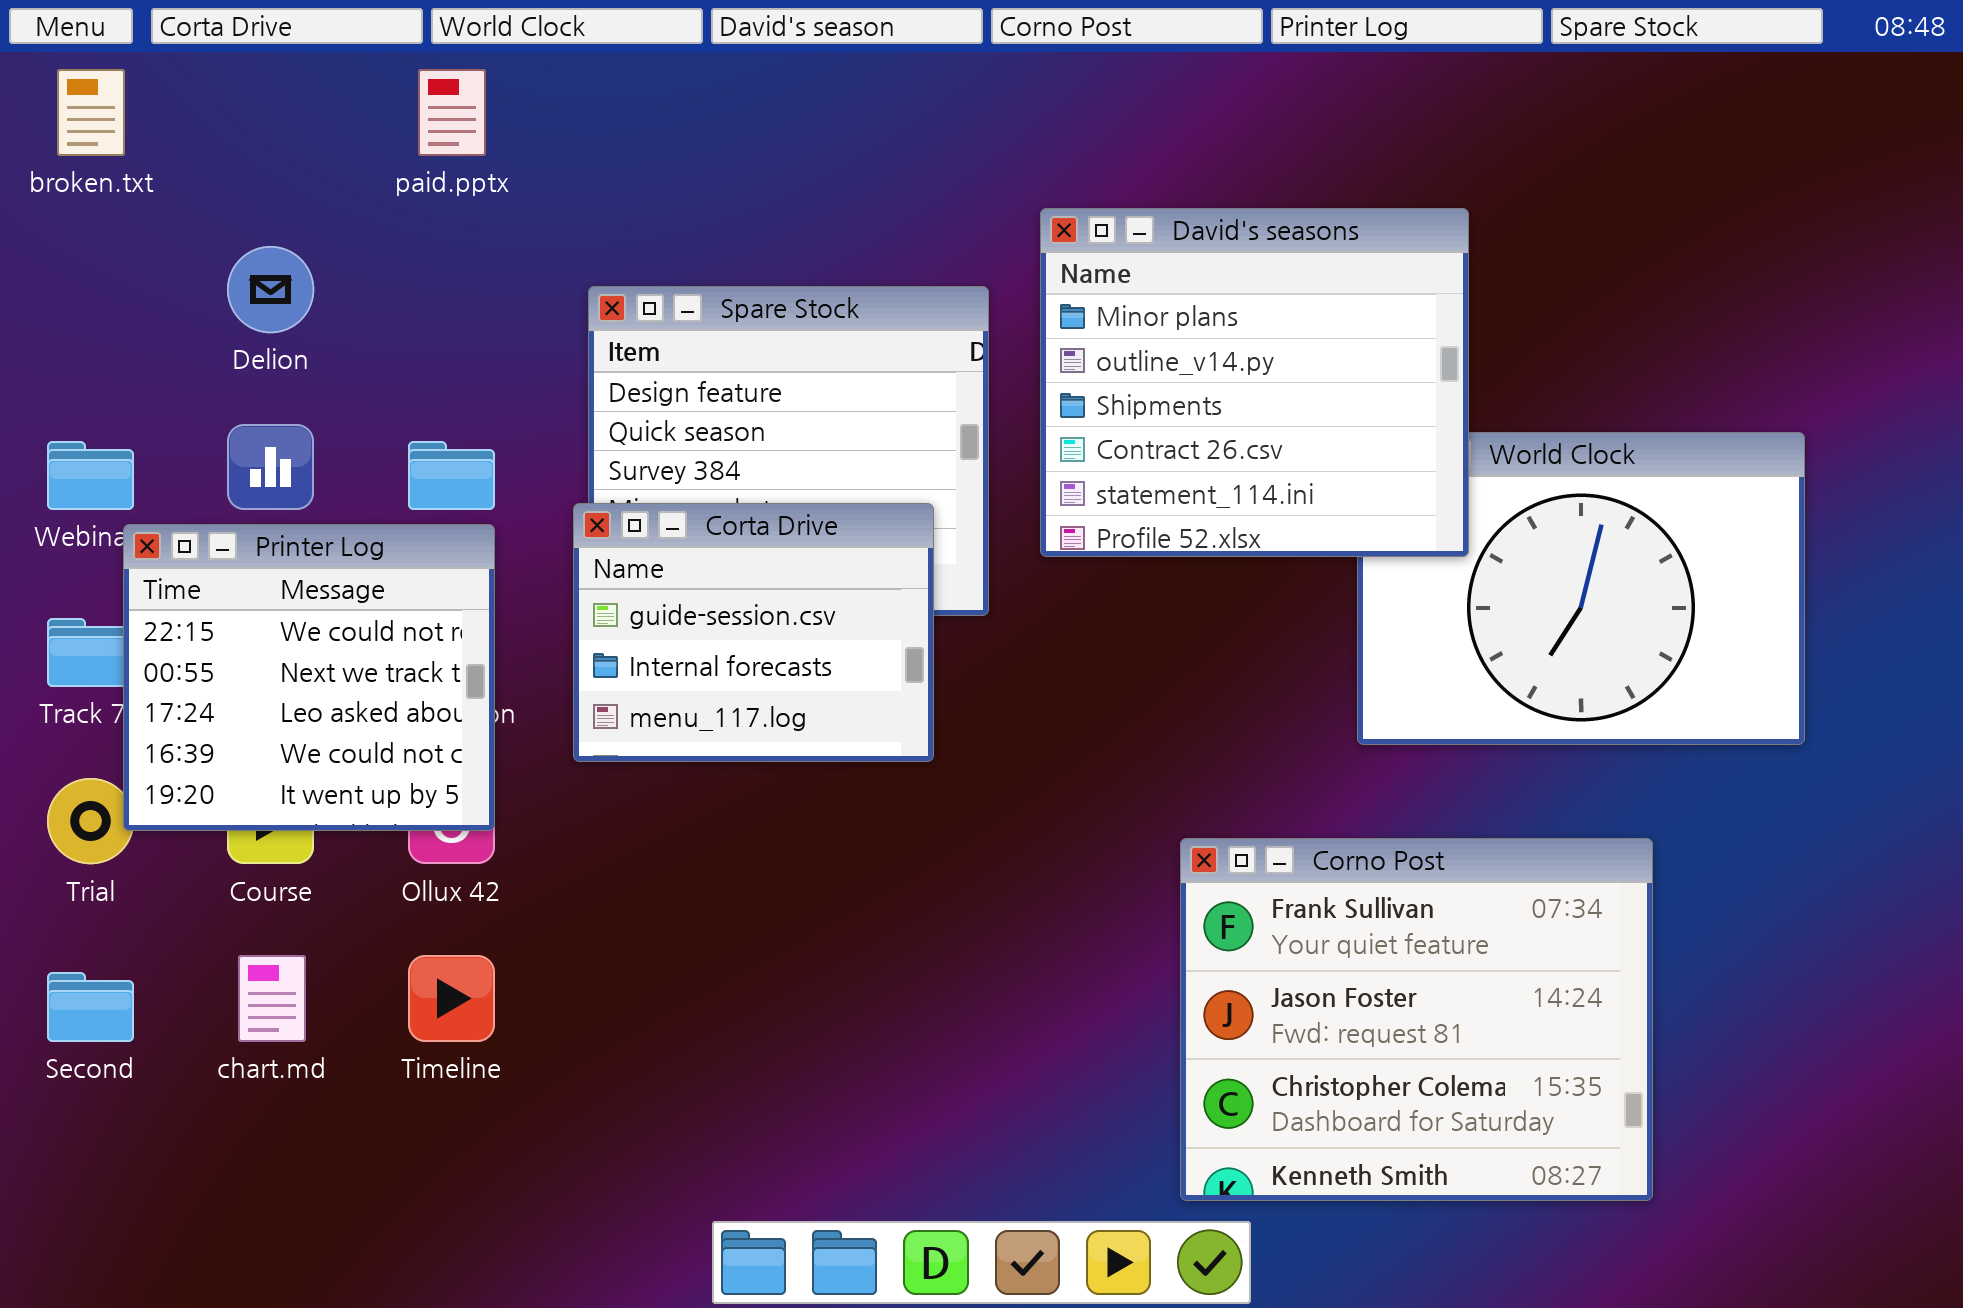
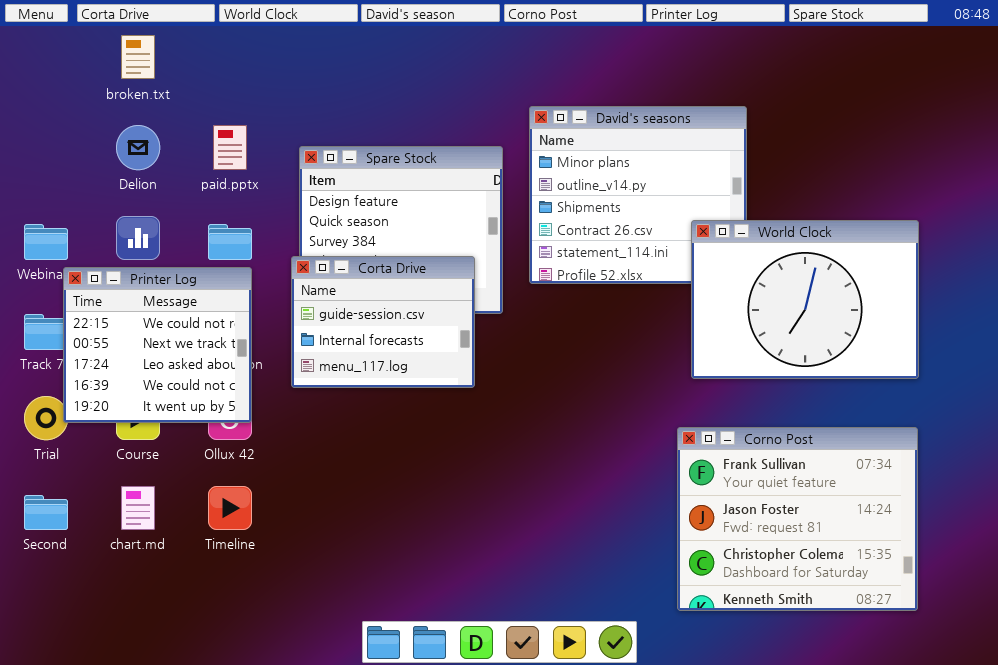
broken.txt: [57,69,125,156] -> [121,35,155,79], moved
paid.pptx: [418,69,486,156] -> [213,125,247,170], moved
World Clock: [1357,432,1805,745] -> [691,220,919,379], raised
Corno Post: [1180,838,1653,1201] -> [677,427,918,611], moved

